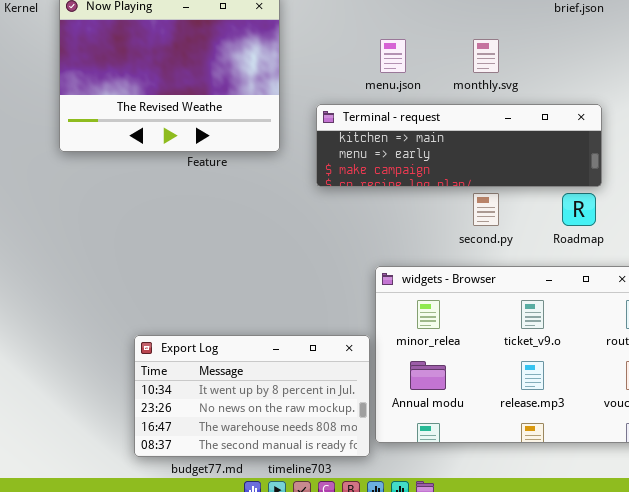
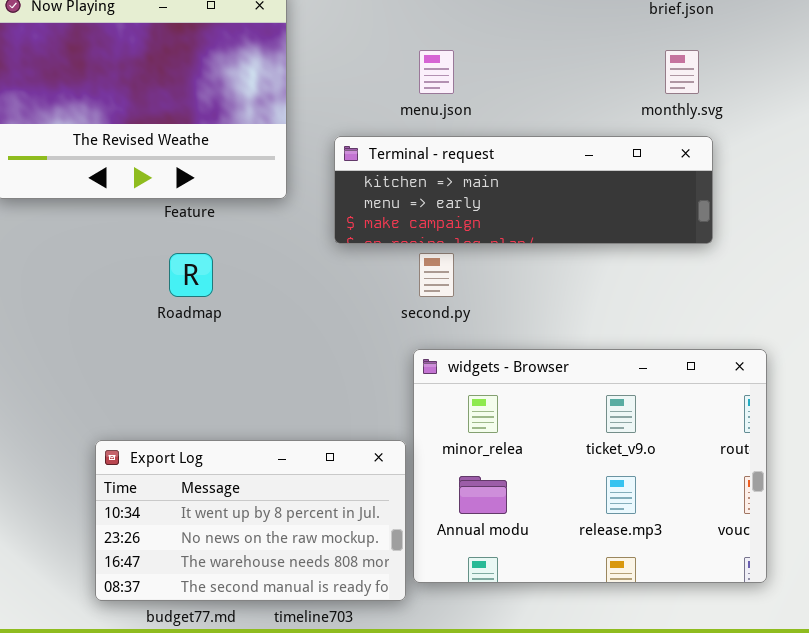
monthly.svg: [473,39,499,73] -> [665,50,699,94], moved
second.py: [473,193,499,226] -> [419,253,454,297], moved
Roadmap: [562,193,596,226] -> [169,253,213,297], moved

